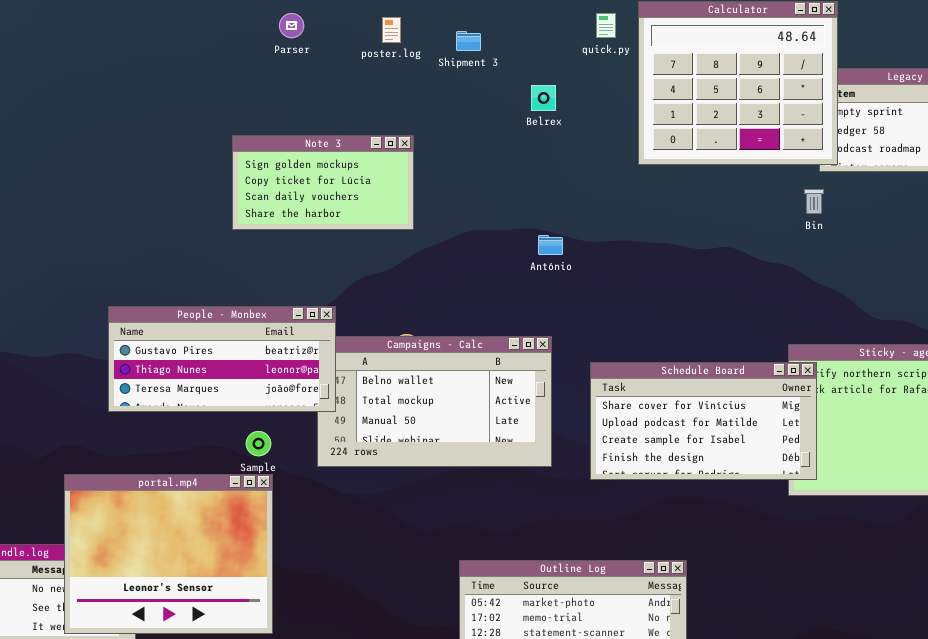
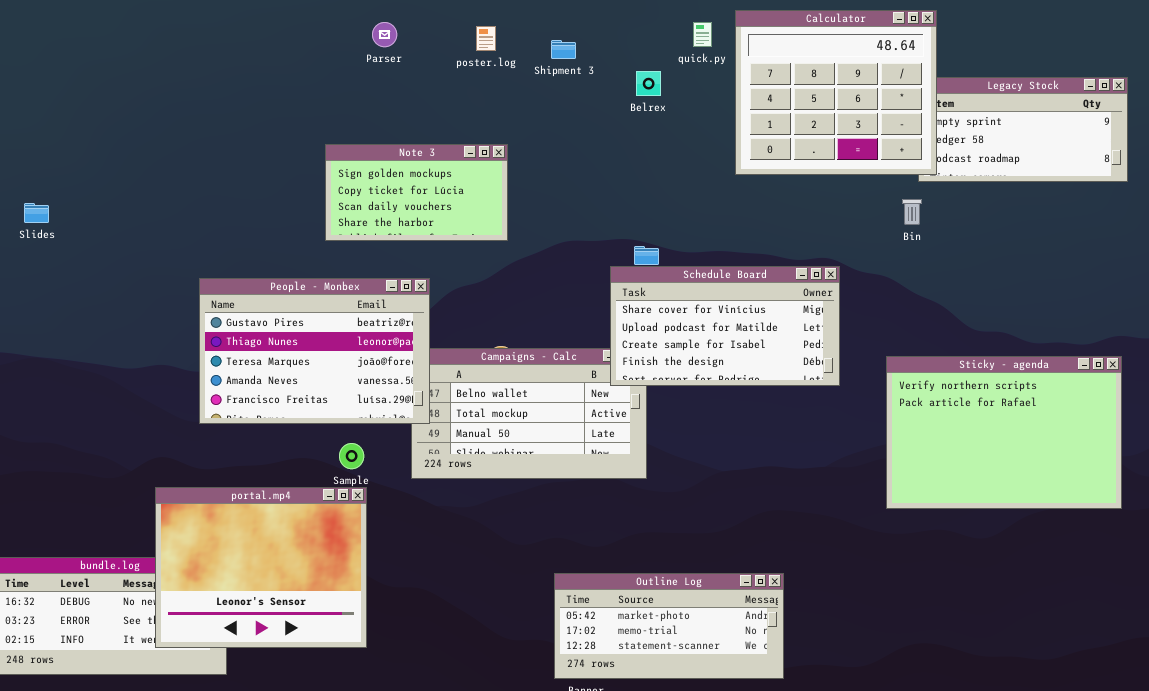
Belrex: [531,85,556,111] -> [636,71,661,96], moved
People - Monbex: [108,306,336,412] -> [199,278,430,424], resized
Schedule Board: [590,362,817,480] -> [610,266,840,386], moved

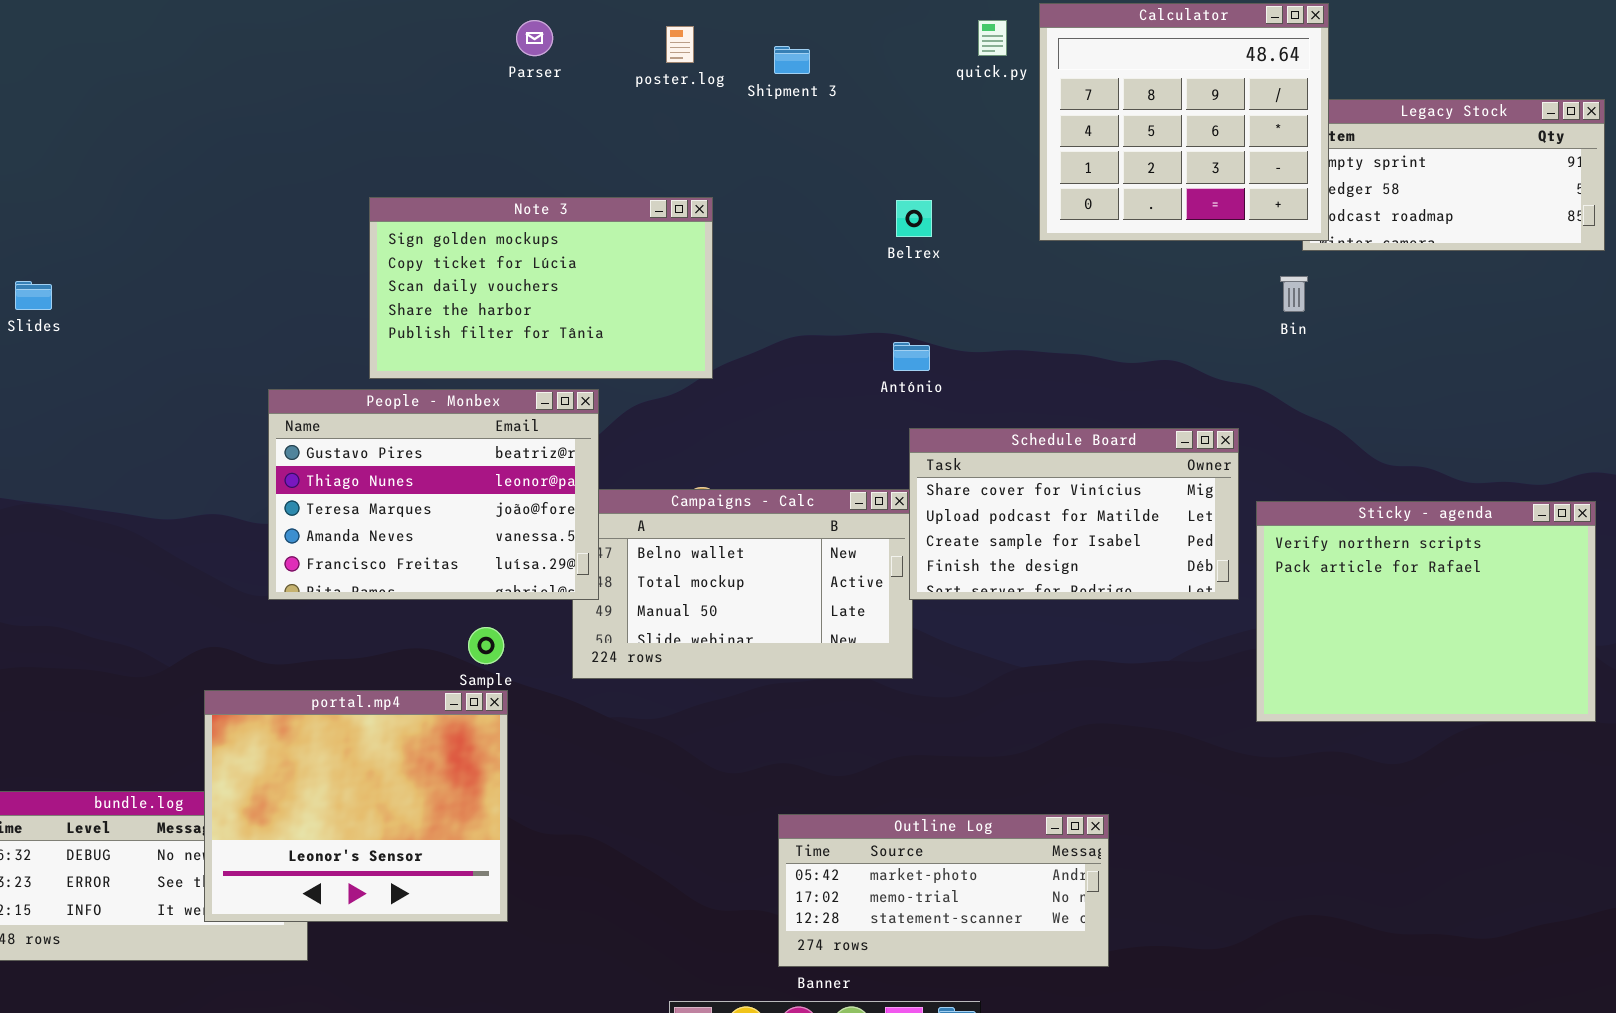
Belrex: [636,71,661,96] -> [896,200,932,237], moved
Note 3: [325,144,508,241] -> [369,197,713,379], resized
Schedule Board: [610,266,840,386] -> [909,428,1239,600], moved

